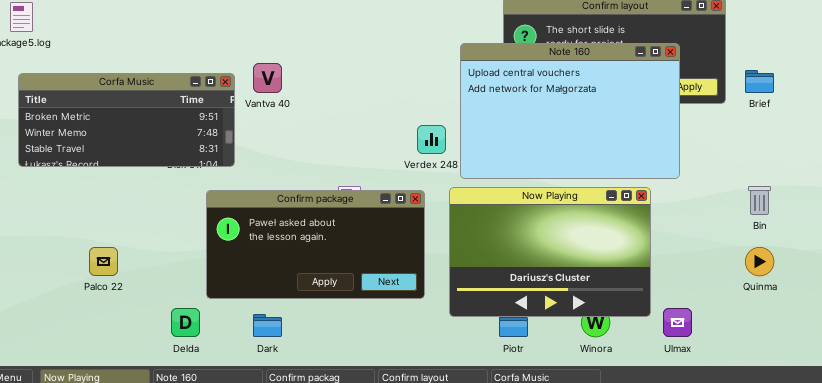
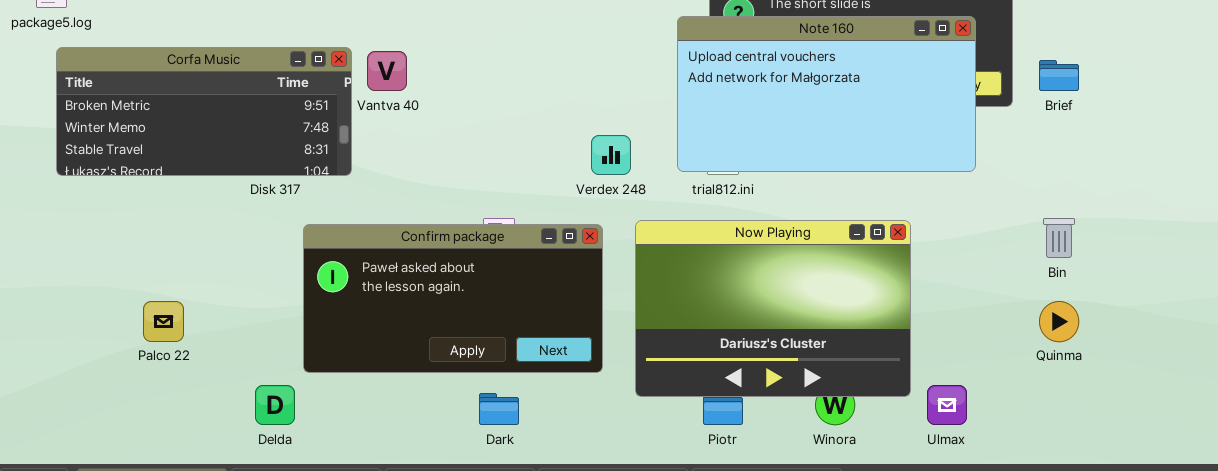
Note 160: [460,43,680,179] -> [677,16,976,172], moved, resized
Corfa Music: [18,73,235,167] -> [56,47,352,176], moved
Dark: [253,314,282,337] -> [479,393,519,425], moved

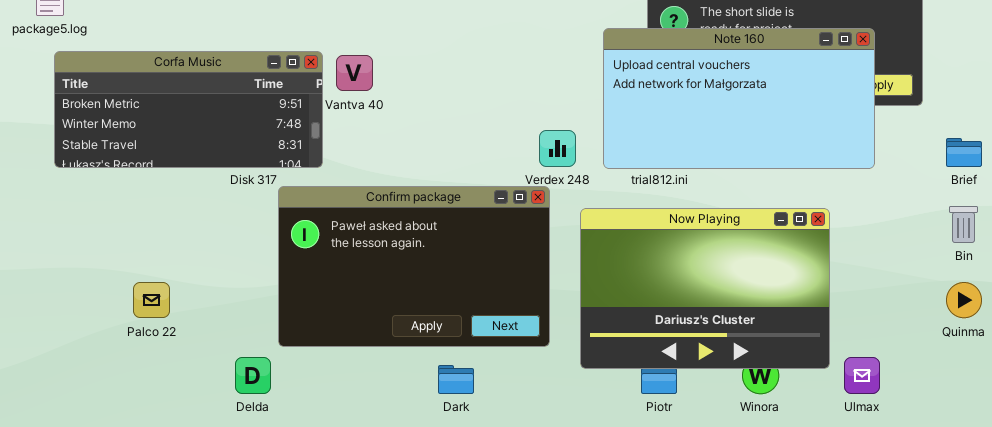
Note 160: [677,16,976,172] -> [603,28,875,169], moved
Brief: [1039,60,1079,91] -> [946,138,982,167], moved
Confirm package: [303,224,603,373] -> [278,186,550,347], resized

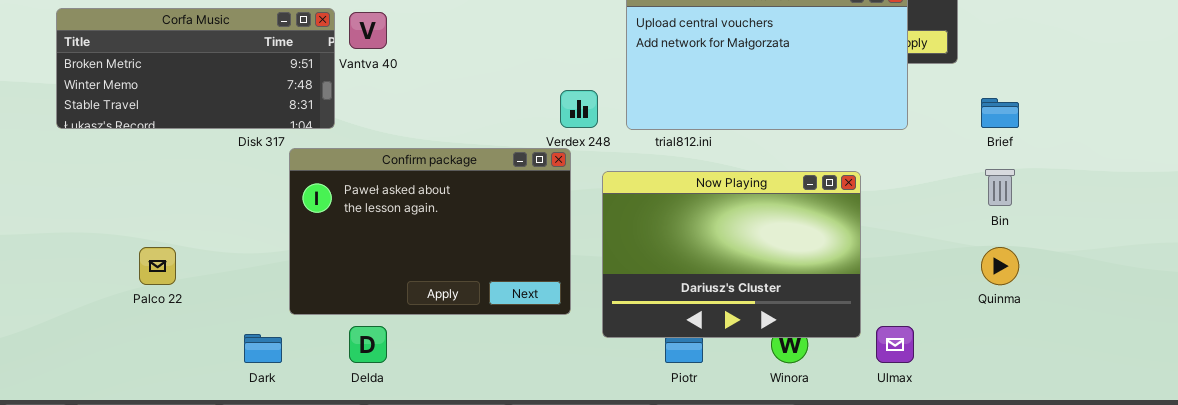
Delda: [235,357,271,394] -> [349,326,387,363], moved
Dark: [438,365,474,394] -> [244,334,282,363], moved

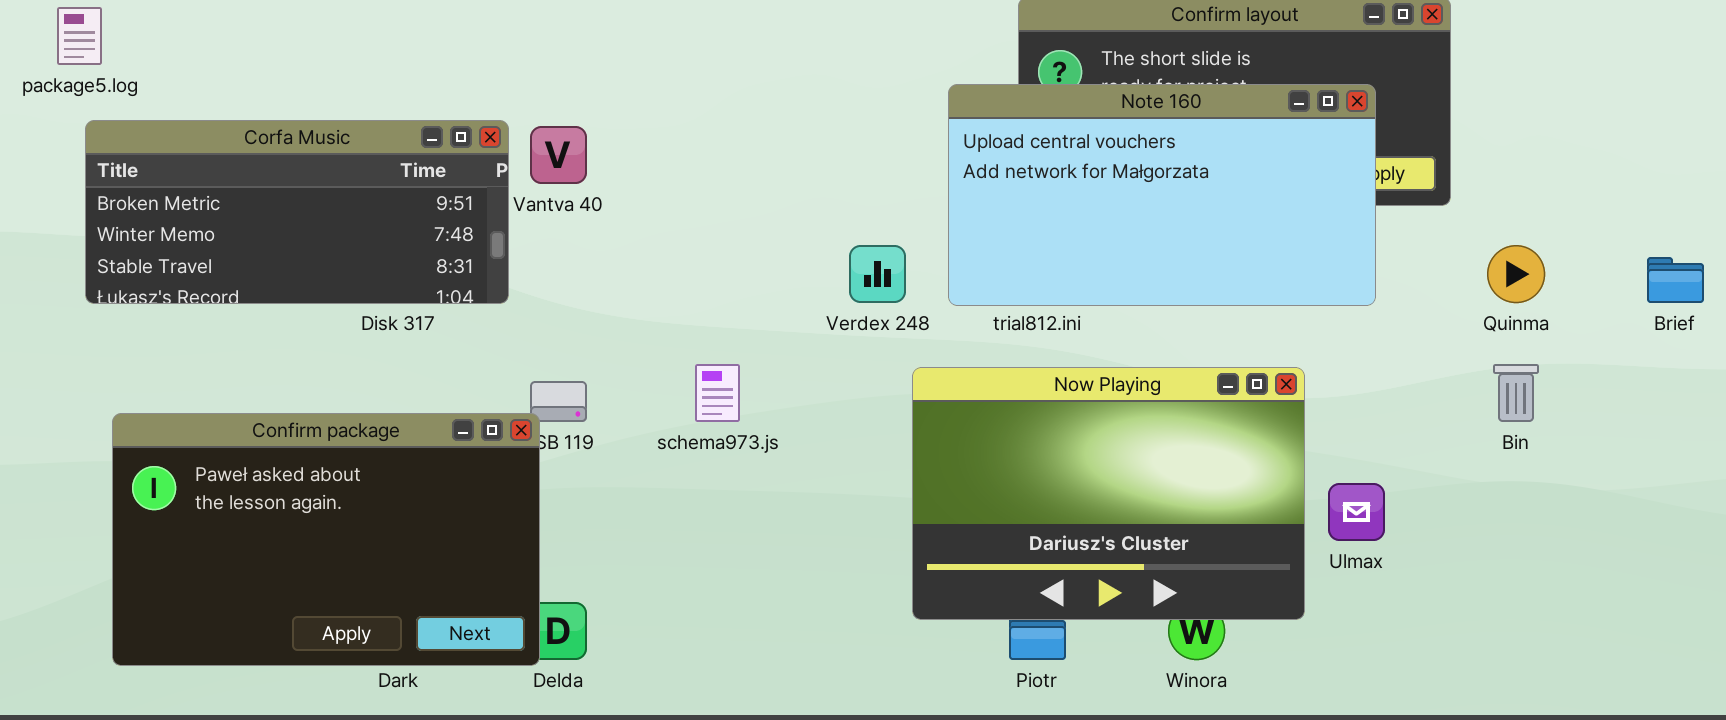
Brief: [981,98,1019,128] -> [1647,257,1704,303], moved
Confirm package: [289,148,571,315] -> [112,413,540,666], moved
Quinma: [981,247,1019,285] -> [1487,245,1545,303], moved
Ulmax: [876,326,914,363] -> [1328,483,1385,541], moved

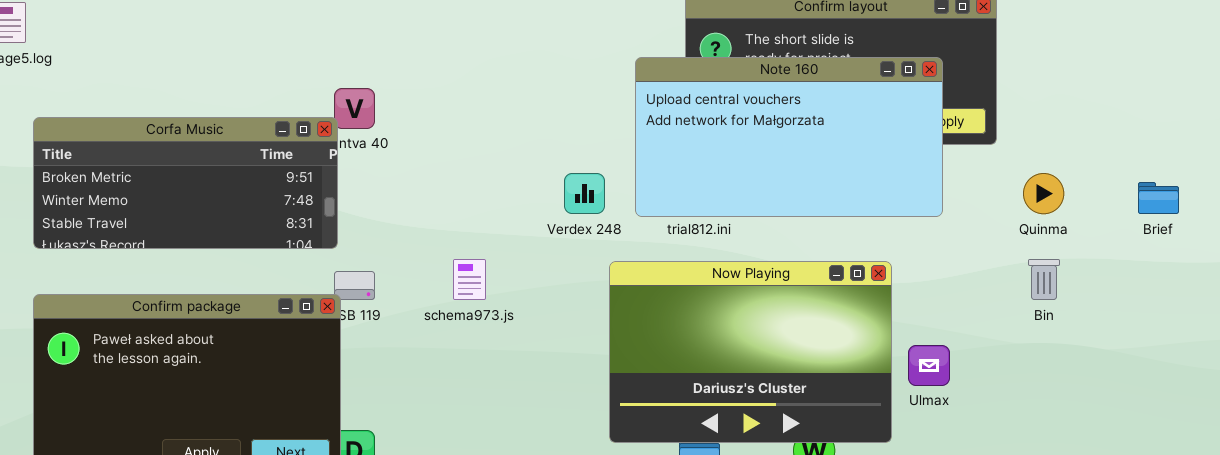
Corfa Music: [85,120,509,304] -> [33,117,338,249], moved

